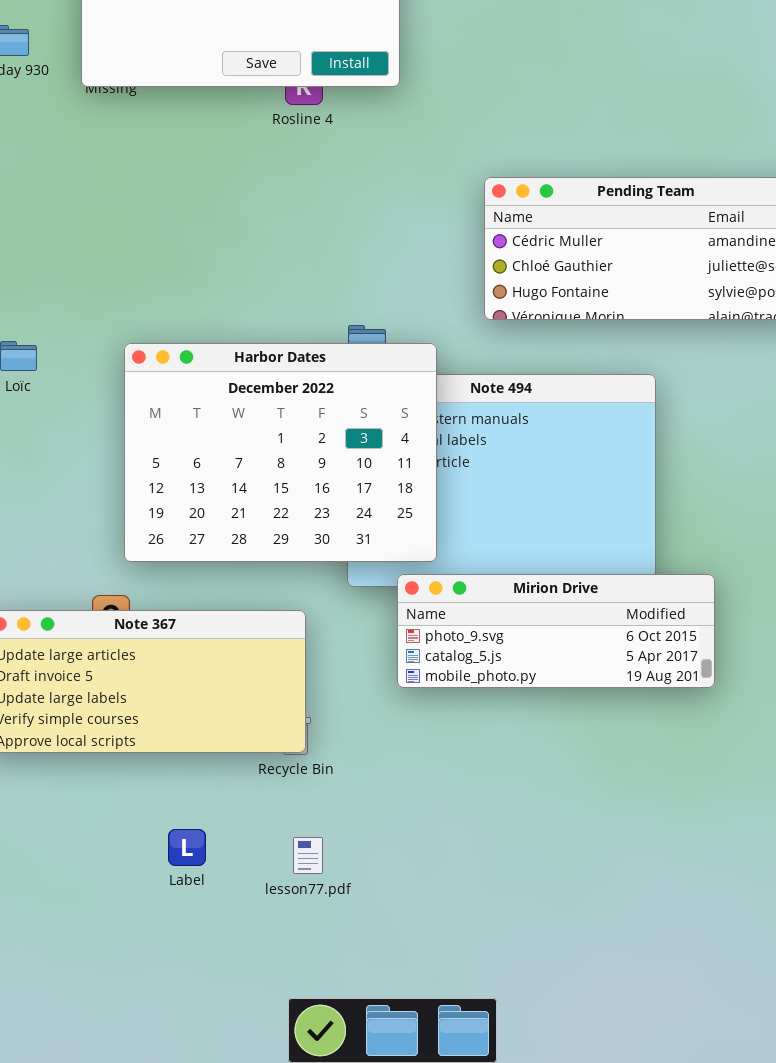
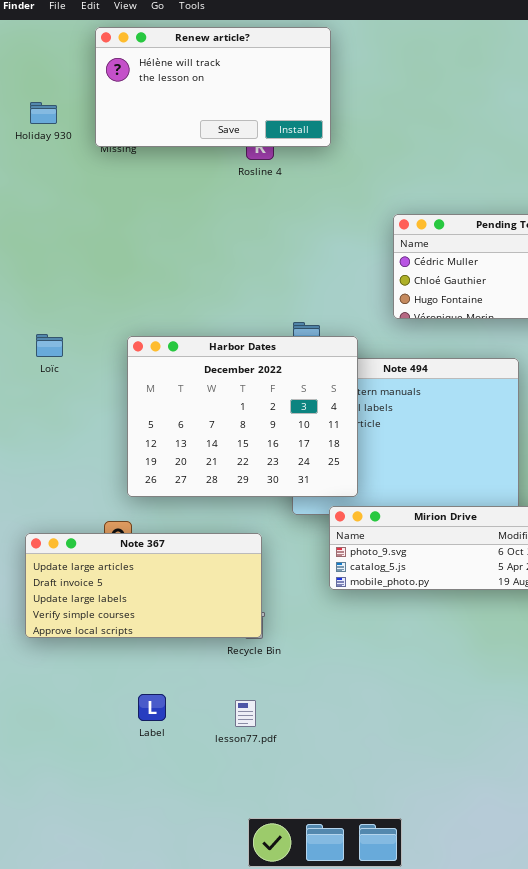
Label: [168,829,206,866] -> [138,694,166,721], moved
lesson77.pdf: [293,837,323,874] -> [235,700,256,727], moved

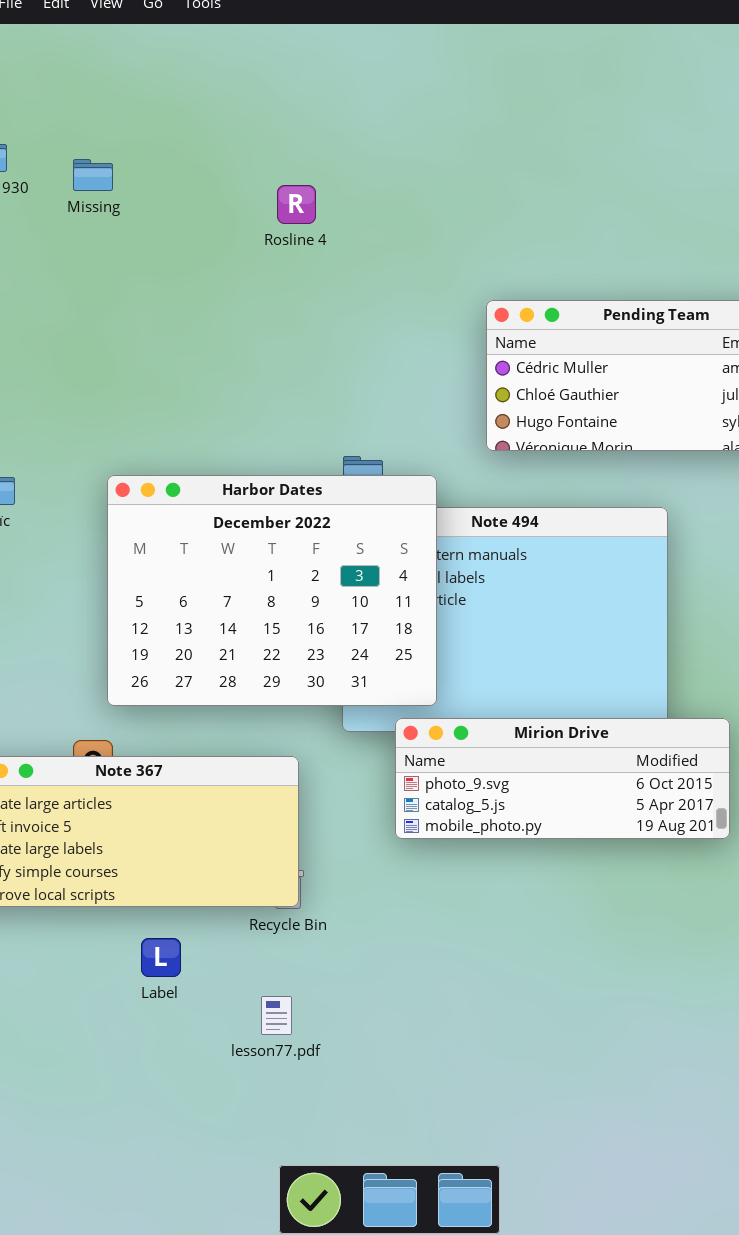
Renew article?: [95,27,331,147] -> none, closed
Label: [138,694,166,721] -> [141,938,181,977], moved

